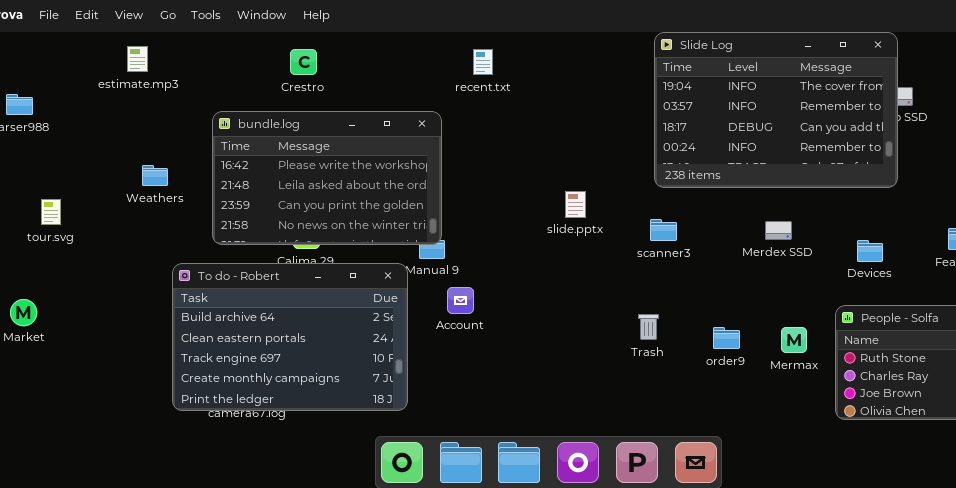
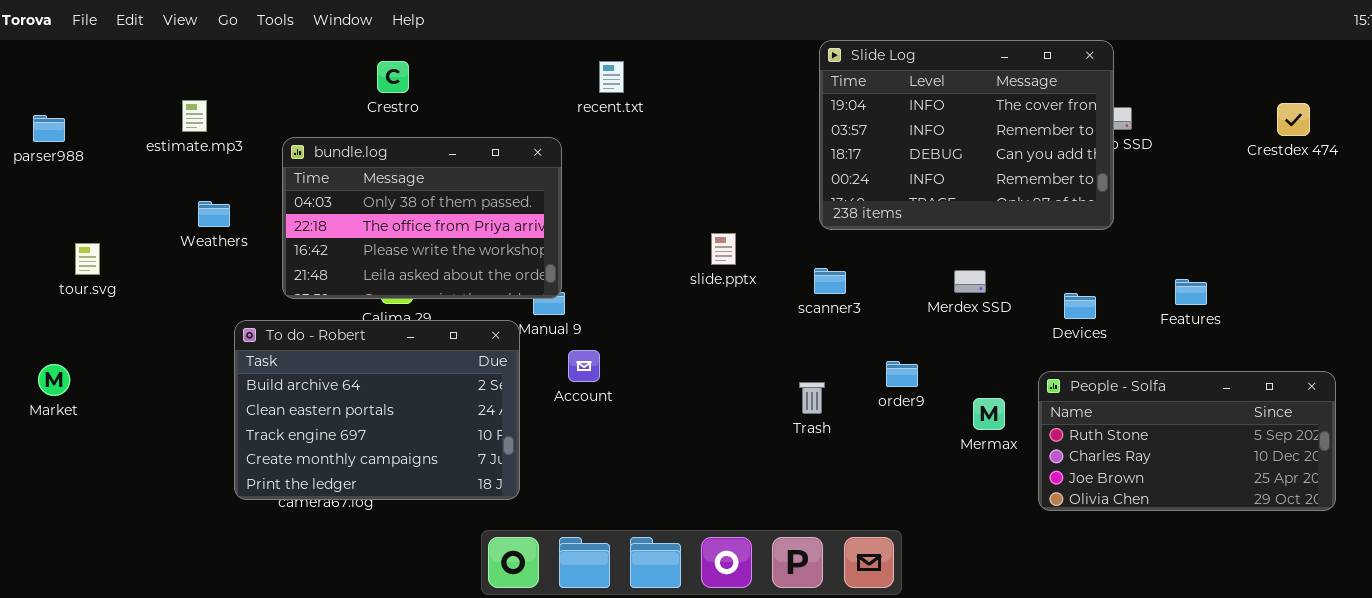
estimate.mp3: [127,46,148,72] -> [182,100,207,132], moved
bundle.log: [212,111,442,245] -> [282,137,562,299], scrolled up 2 rows
order9: [713,327,740,349] -> [886,361,918,387], moved

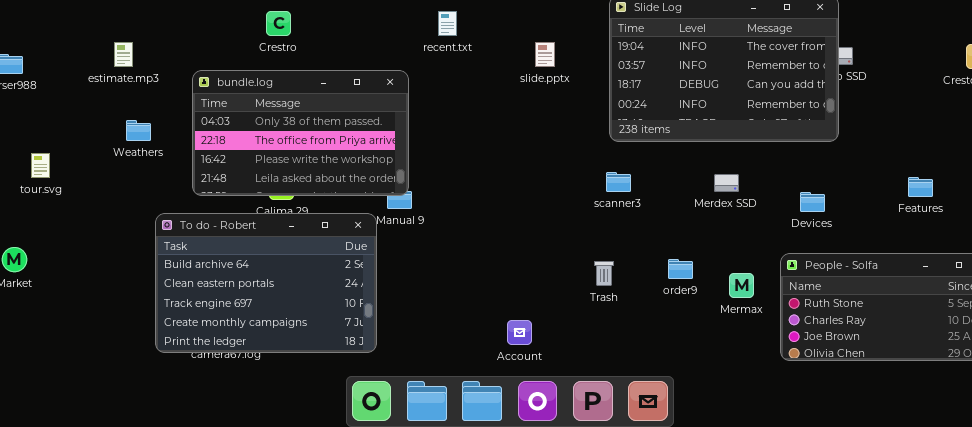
slide.pptx: [711,233,736,265] -> [535,42,555,67], moved
Features: [1175,279,1207,305] -> [908,177,933,197], moved
Account: [568,350,600,382] -> [507,320,532,345], moved
order9: [886,361,918,387] -> [668,259,693,279], moved

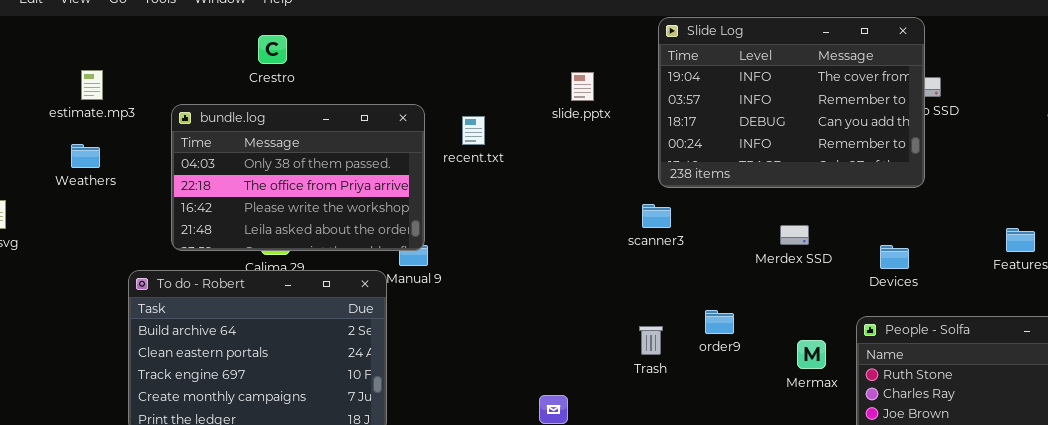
recent.txt: [438,11,457,36] -> [462,116,485,145], moved
Weathers: [126,120,151,141] -> [71,144,100,168], moved
scanner3: [606,172,631,192] -> [642,204,671,228], moved
order9: [668,259,693,279] -> [705,310,734,334], moved

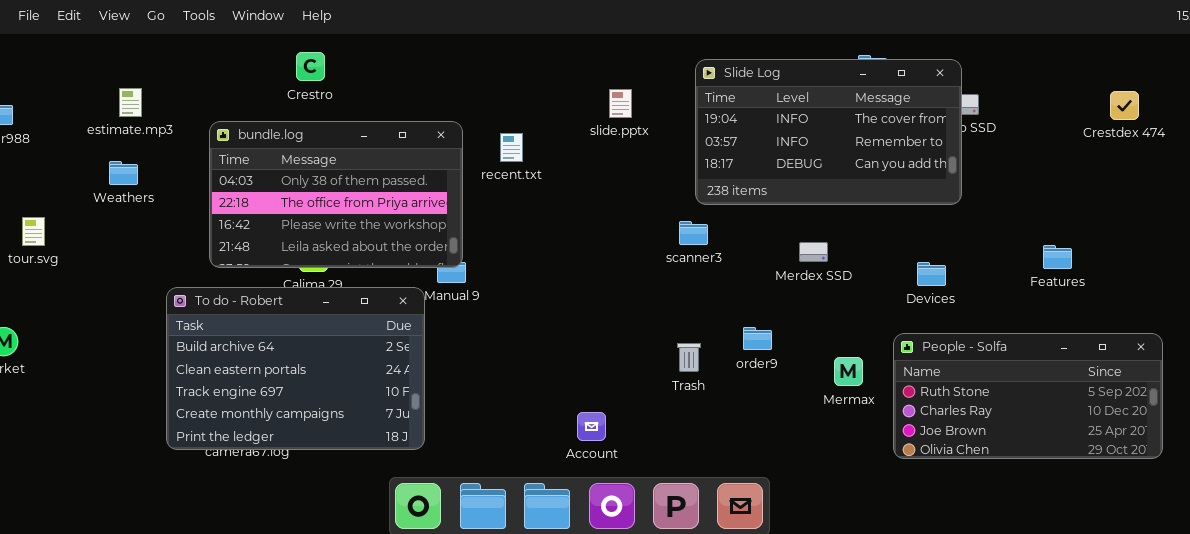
Slide Log: [658,17,925,188] -> [695,59,962,205], resized
Merdex SSD: [780,225,809,245] -> [799,242,828,262], moved

